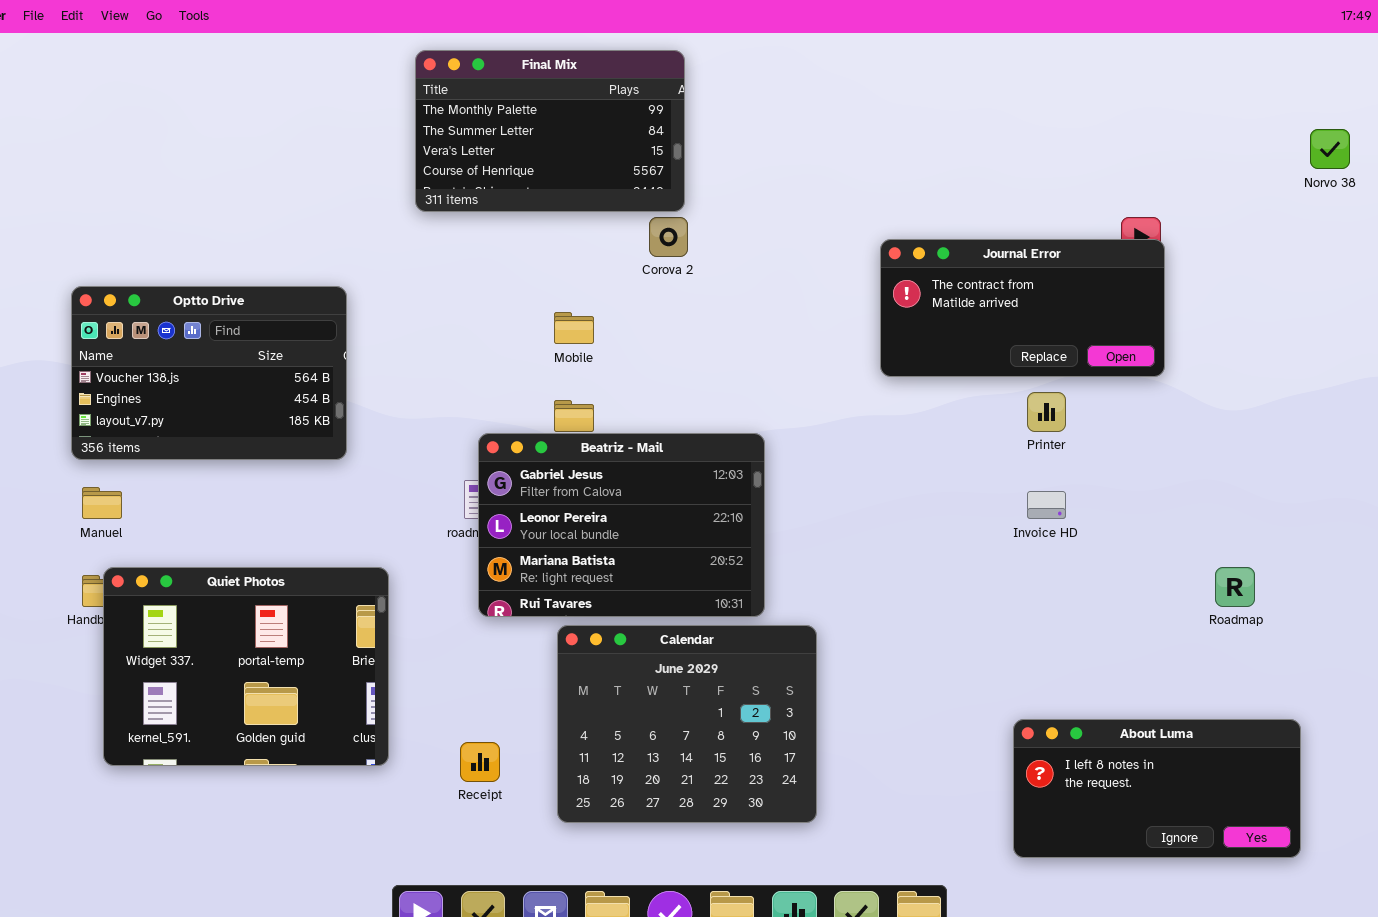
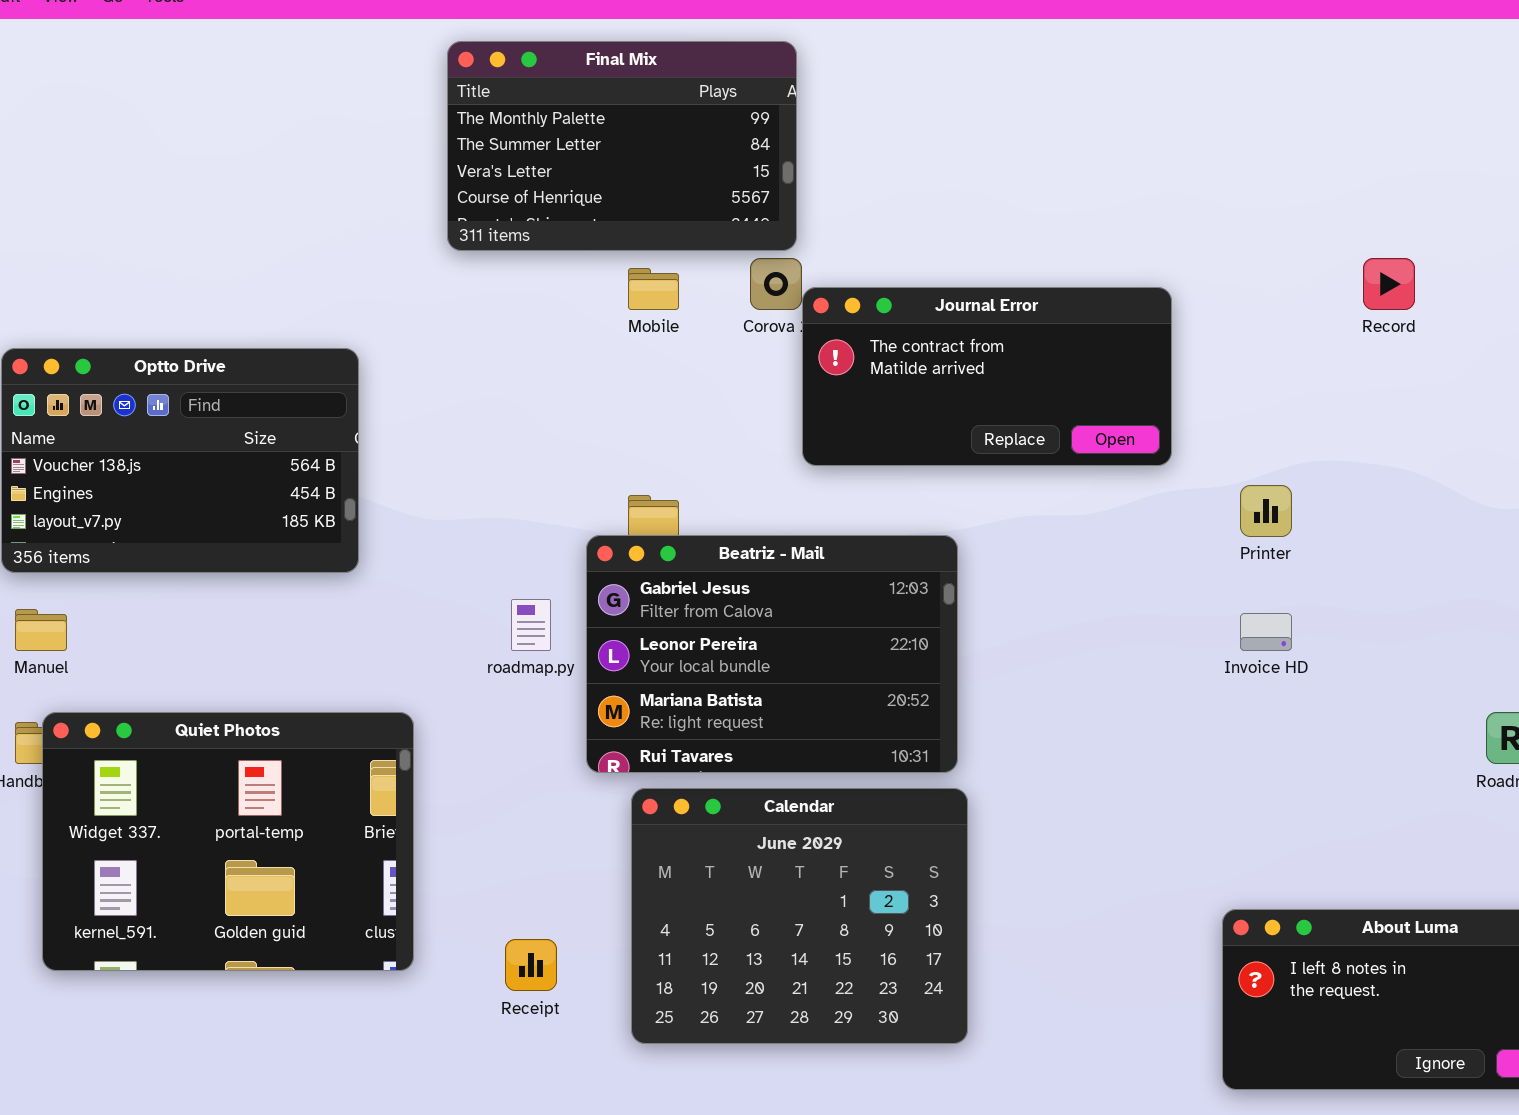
Journal Error: [880,239,1165,377] -> [802,287,1172,466], moved
Mobile: [554,312,594,344] -> [628,268,679,310], moved
Beatriz - Mail: [478,433,765,617] -> [586,535,958,773], moved

